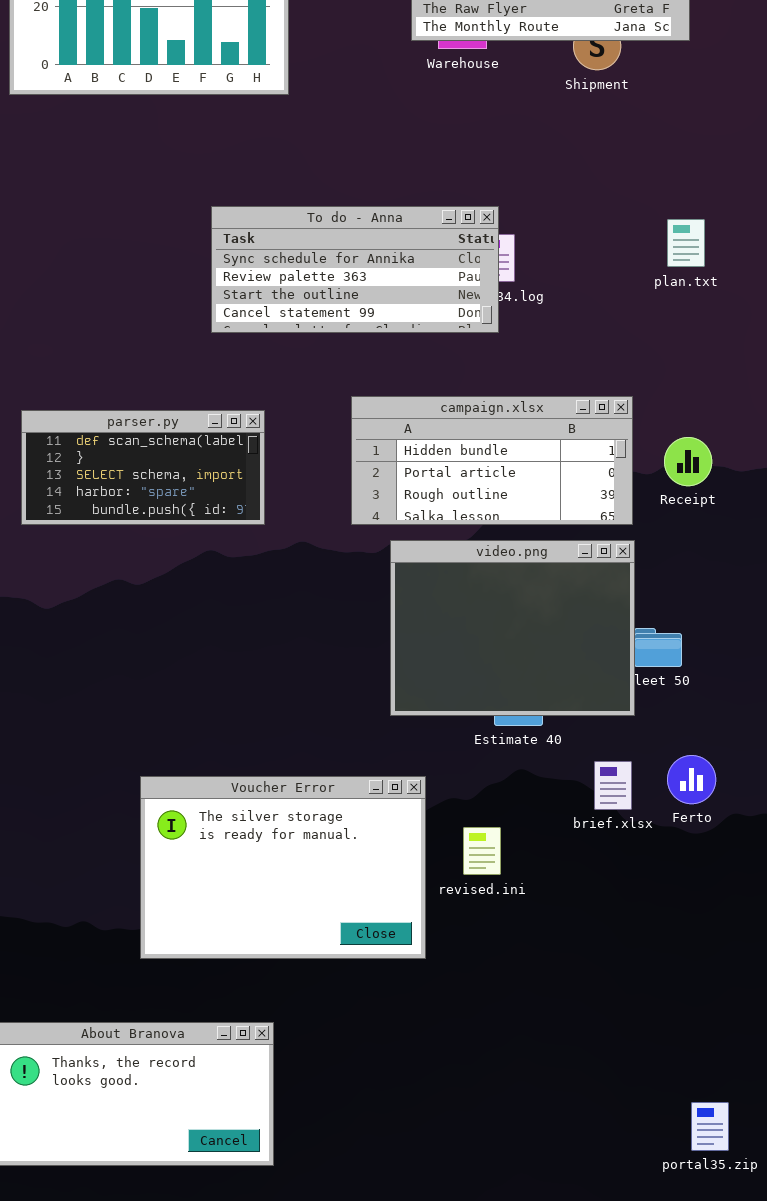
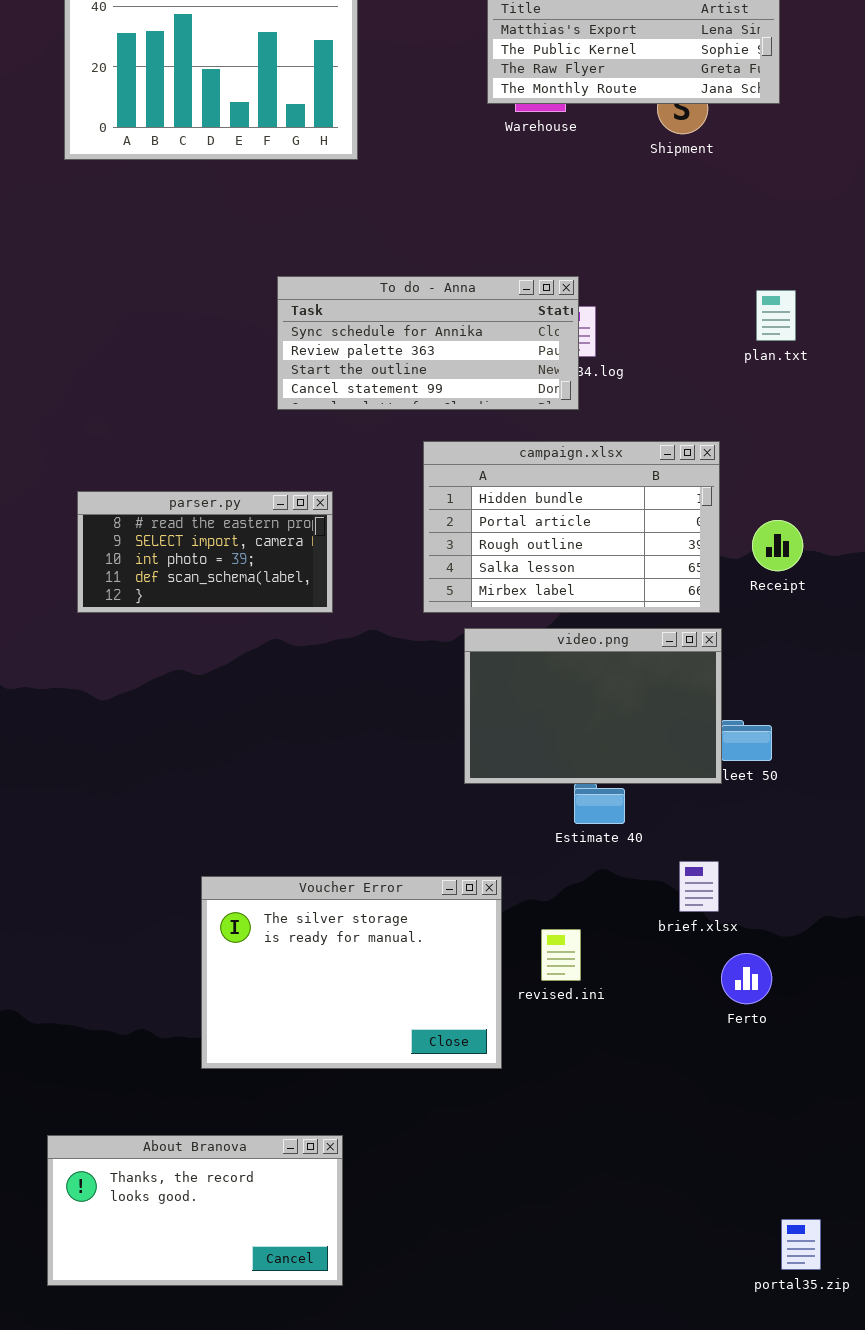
campaign.xlsx: [351,396,633,525] -> [423,441,720,613], resized
parser.py: [21,410,265,525] -> [77,491,333,613], scrolled up 3 rows
video.png: [390,540,635,716] -> [464,628,722,784], resized
Ferto: [667,755,716,804] -> [721,953,772,1004], moved

